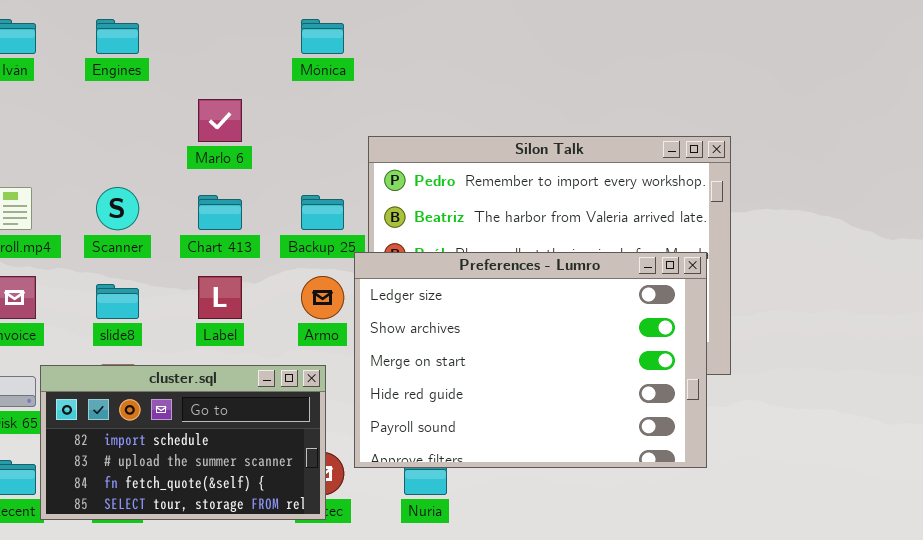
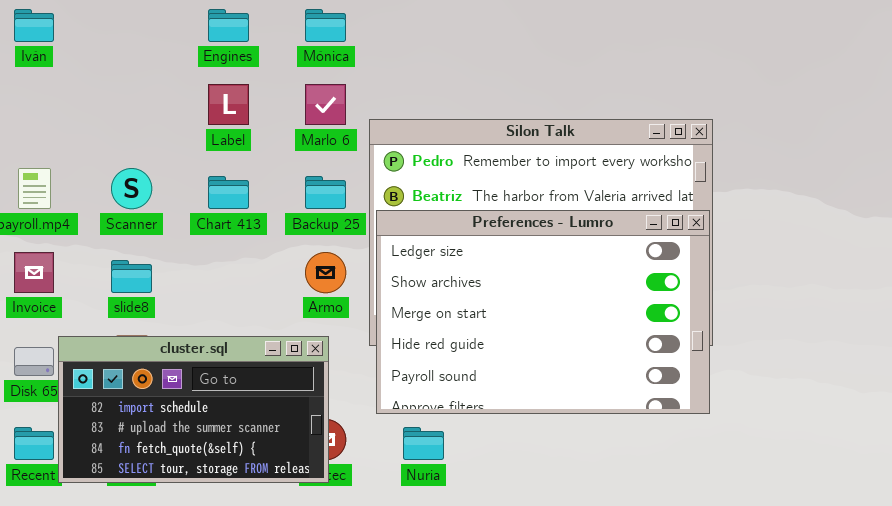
Engines: [96,19,139,54] -> [208,9,249,42], moved
Marlo 6: [198,99,242,142] -> [305,84,346,125], moved
Preferences - Lumro: [354,252,707,468] -> [376,210,710,414], moved
Label: [198,276,242,319] -> [208,84,249,125], moved

